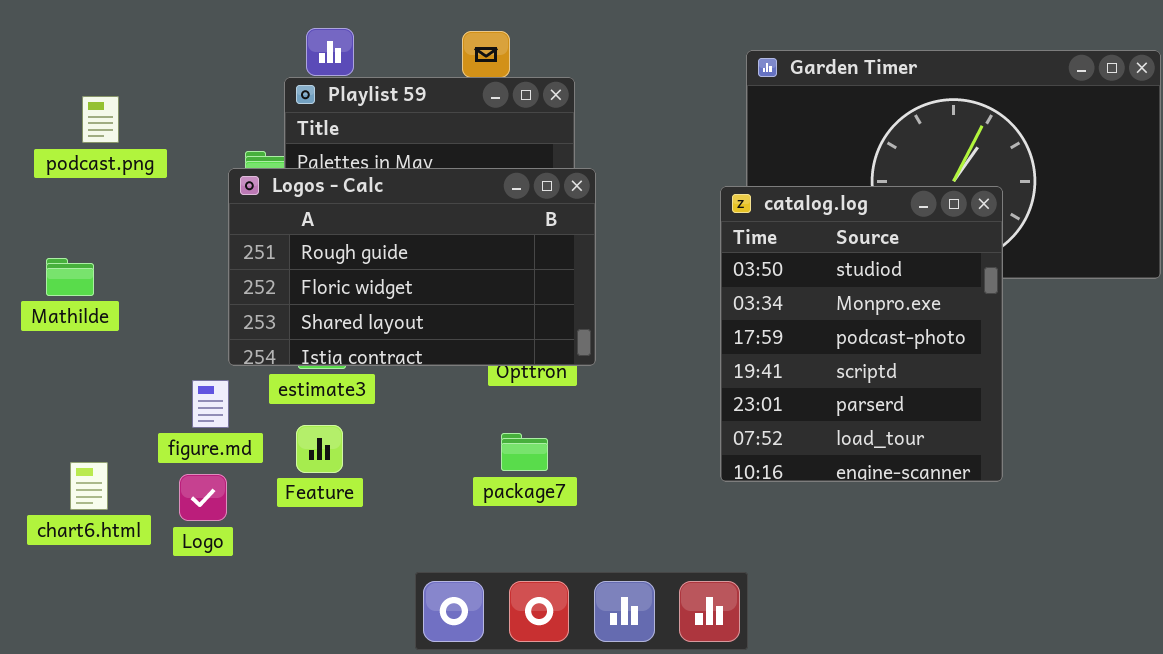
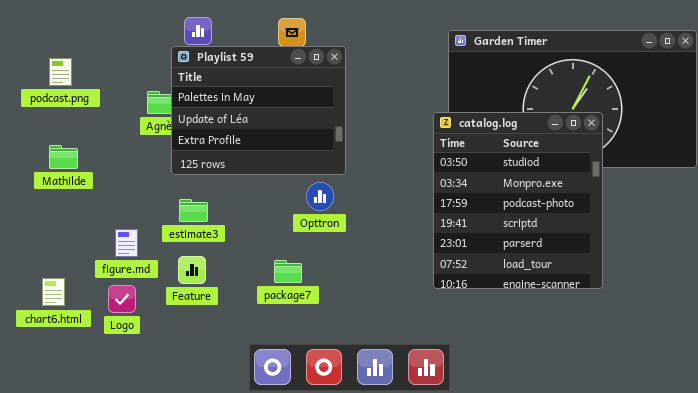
Logos - Calc: [228,168,596,366] -> none, closed
Mathilde: [46,258,94,296] -> [49,145,78,169], moved
package7: [501,433,548,471] -> [274,260,302,283], moved

